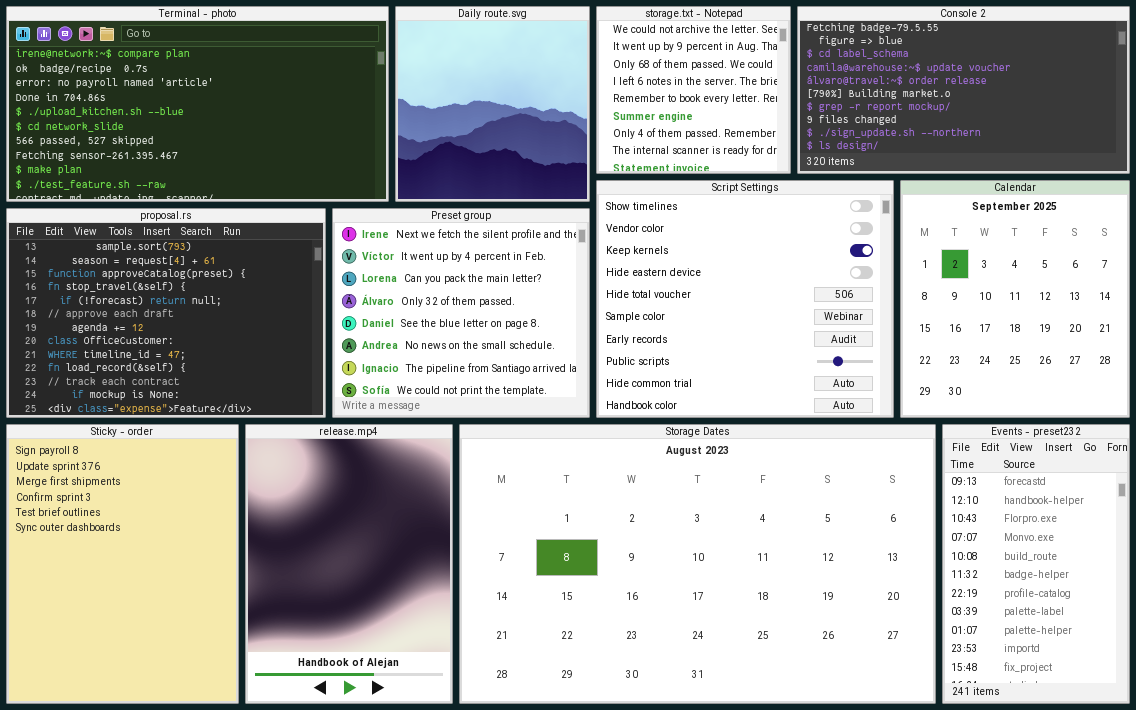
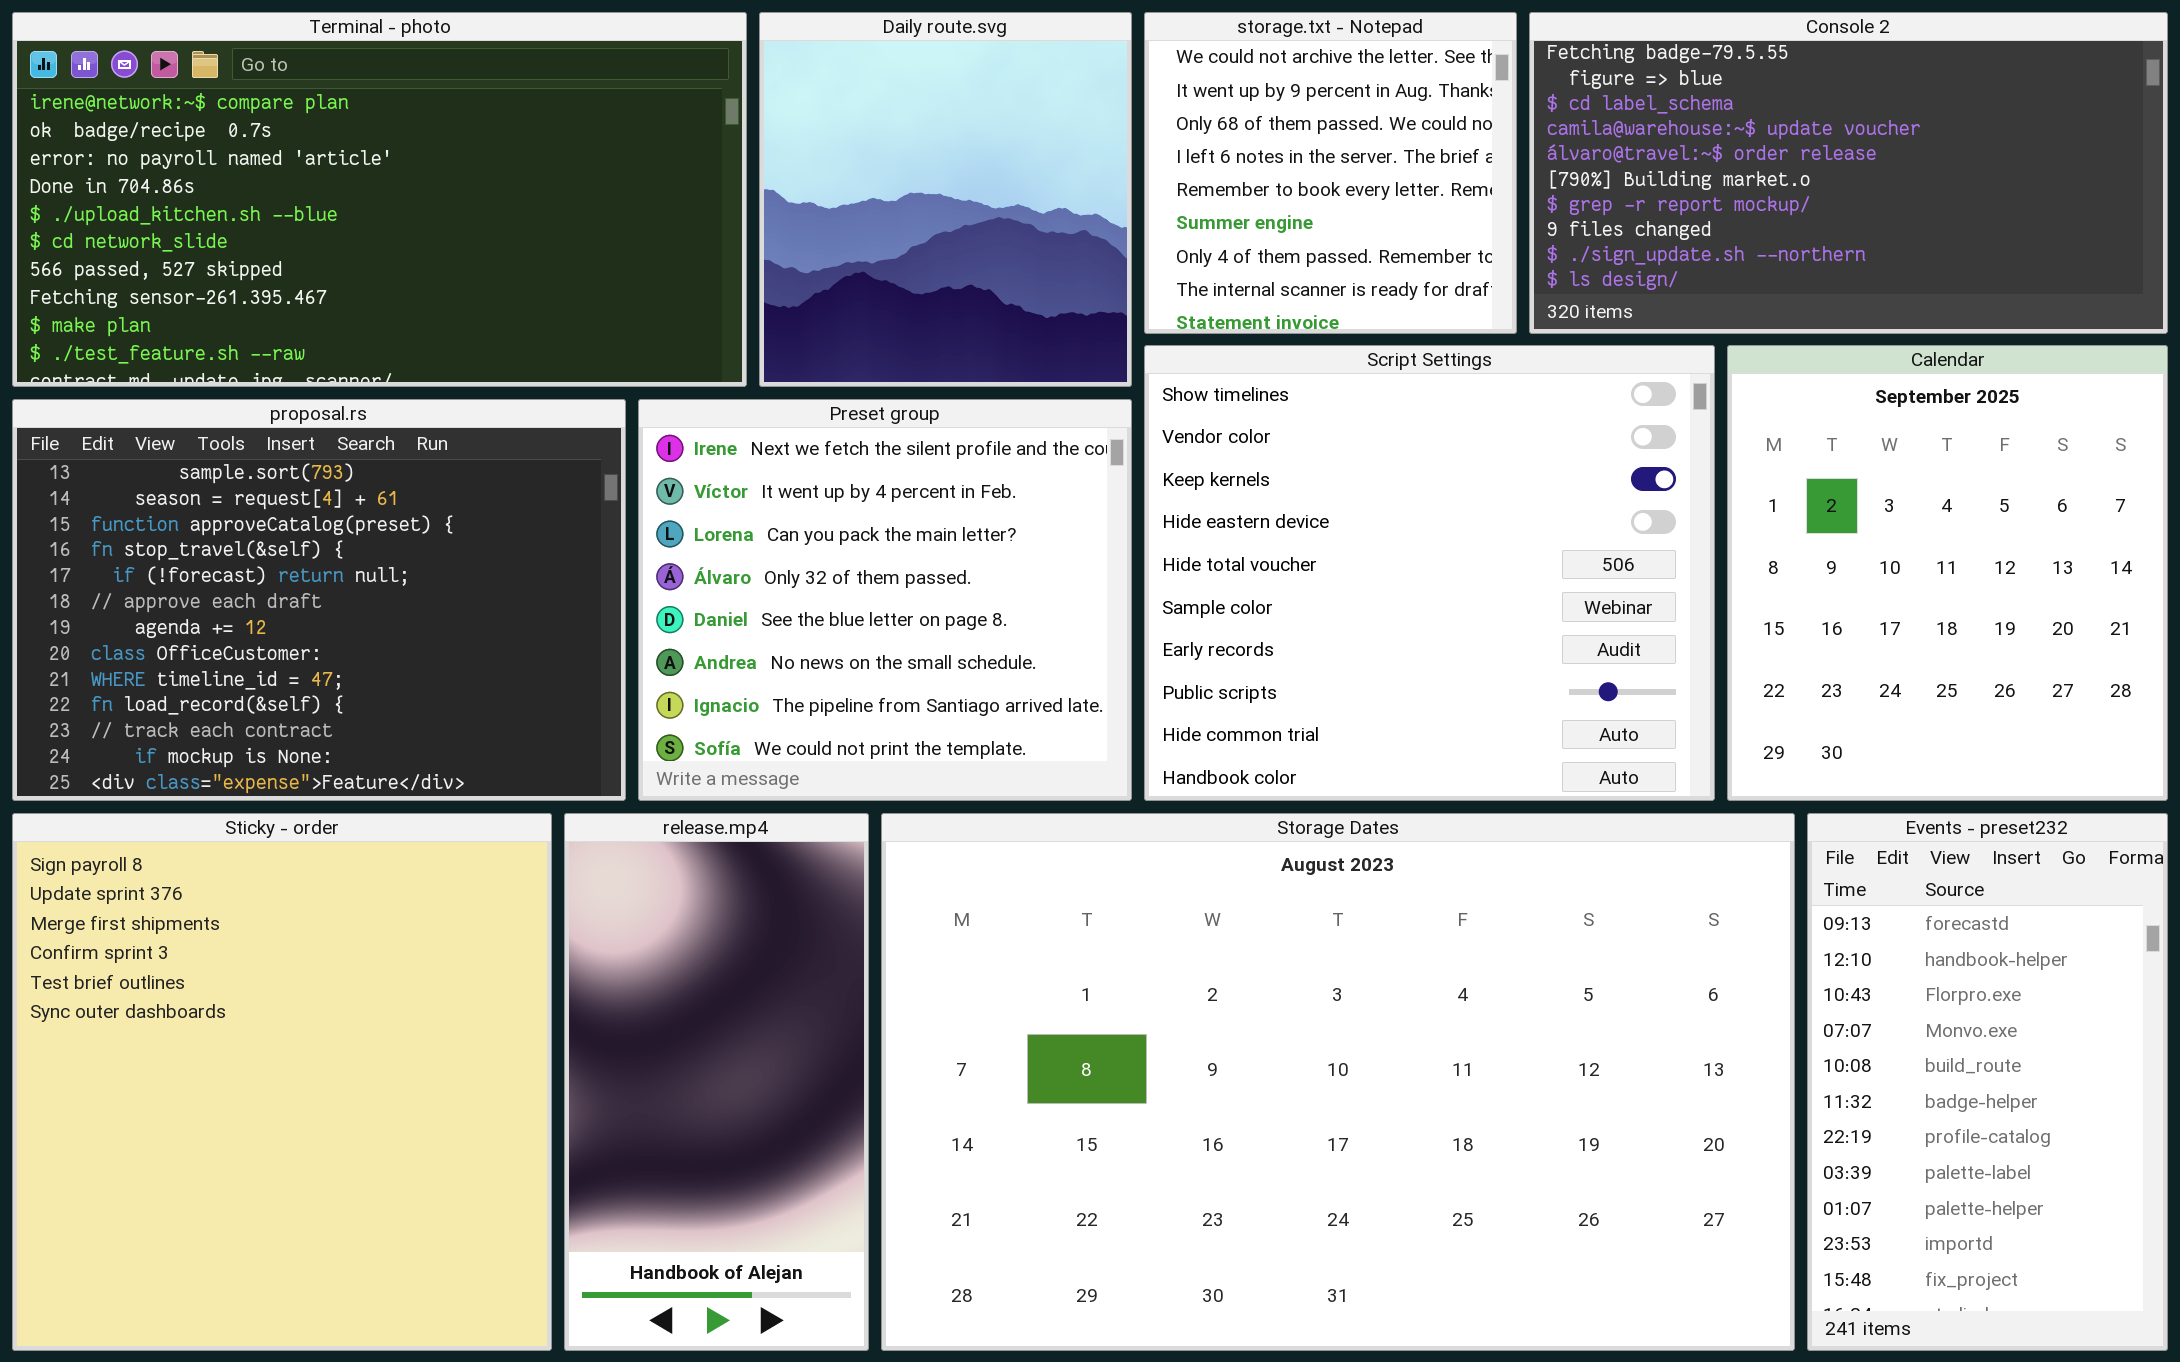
Sticky - order: [6,424,239,704] -> [12,813,552,1351], resized
release.mp4: [245,424,453,704] -> [564,813,869,1351], resized

